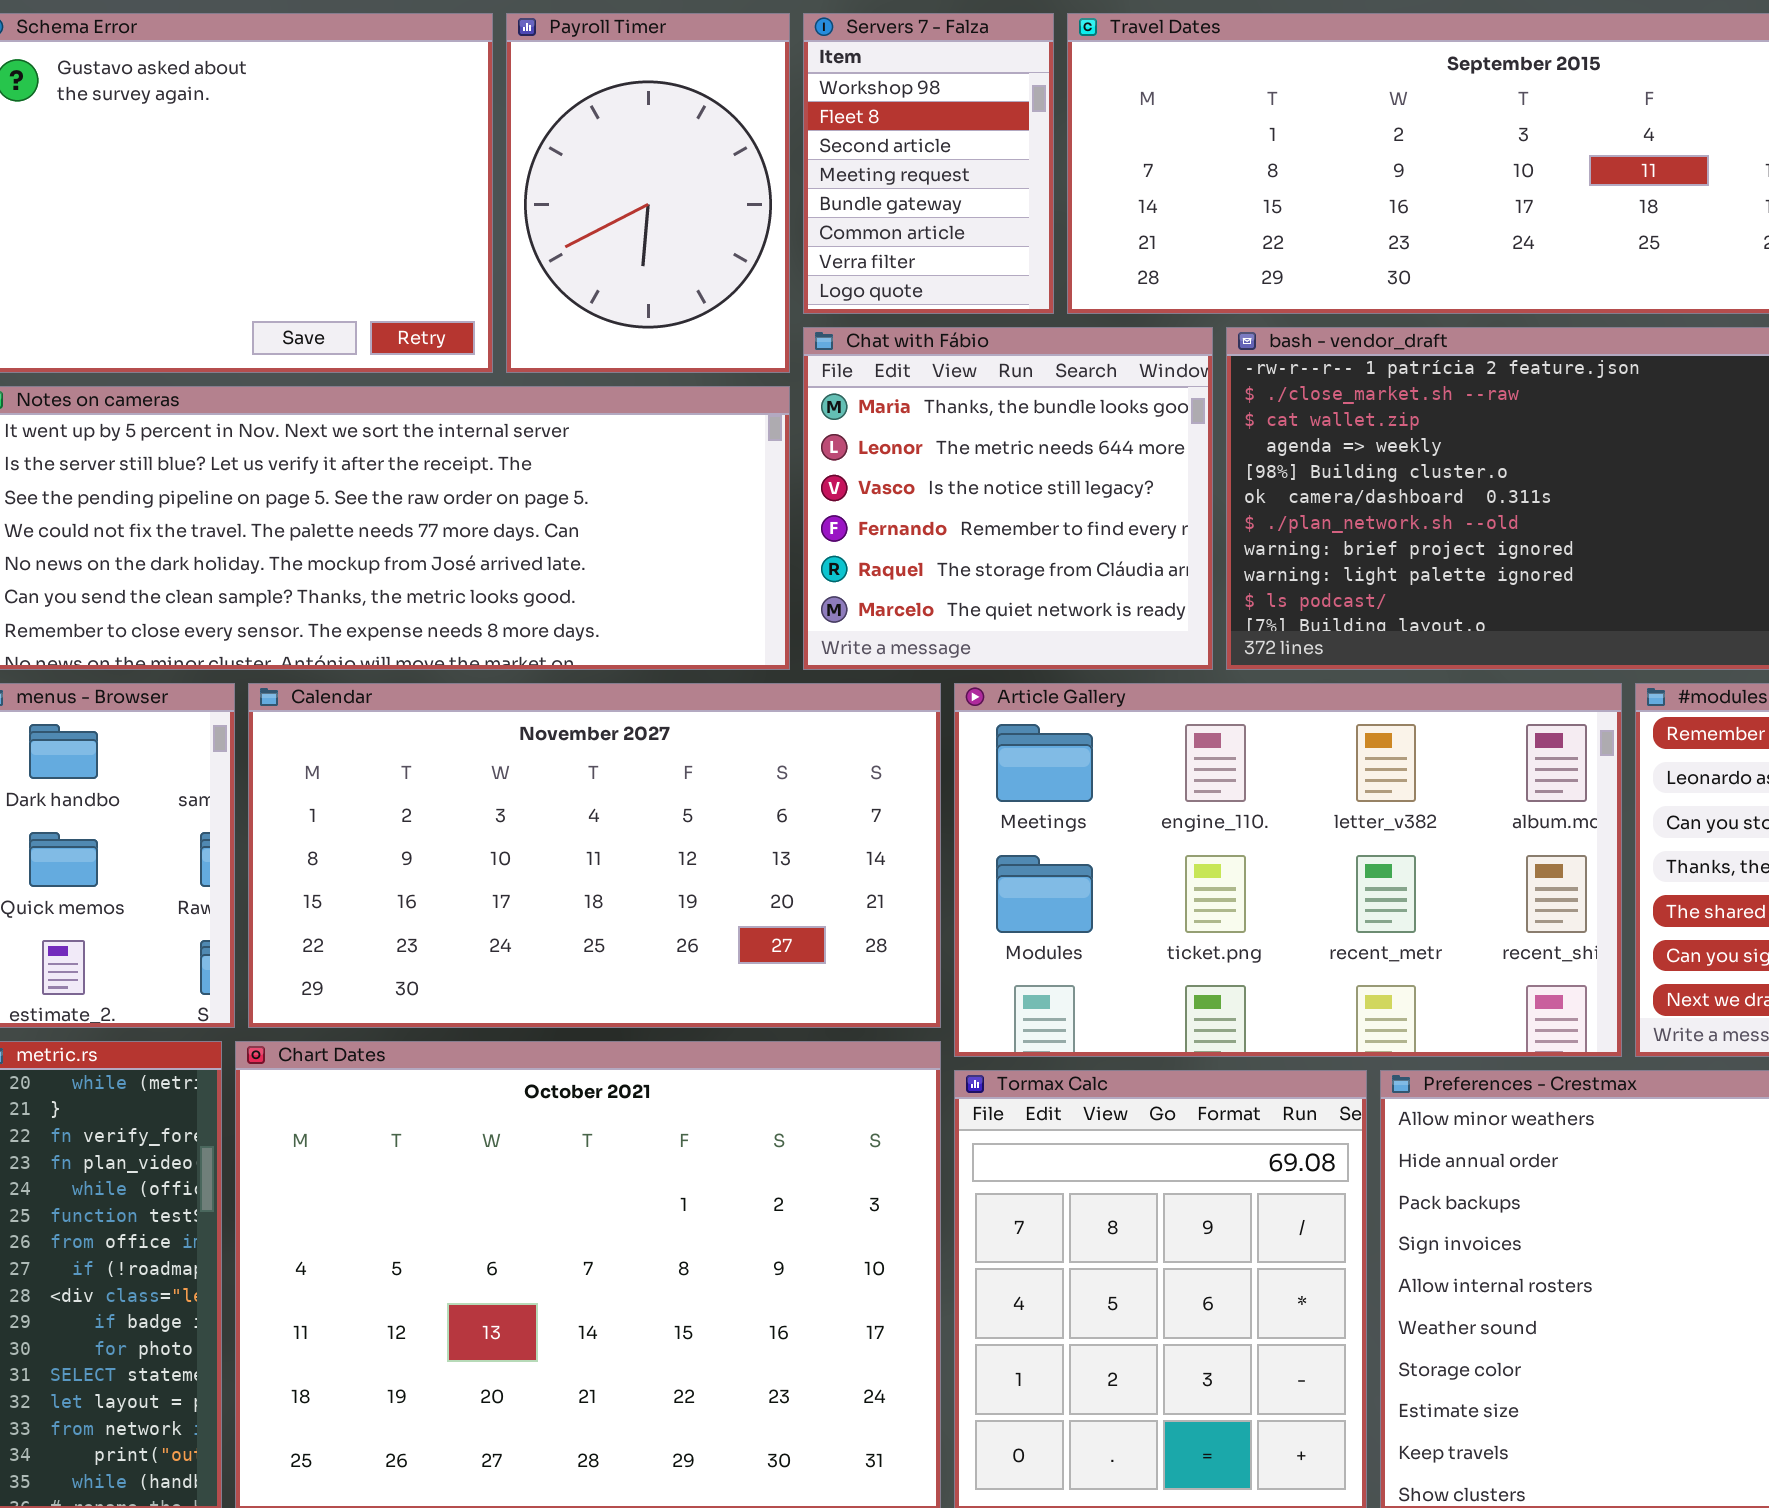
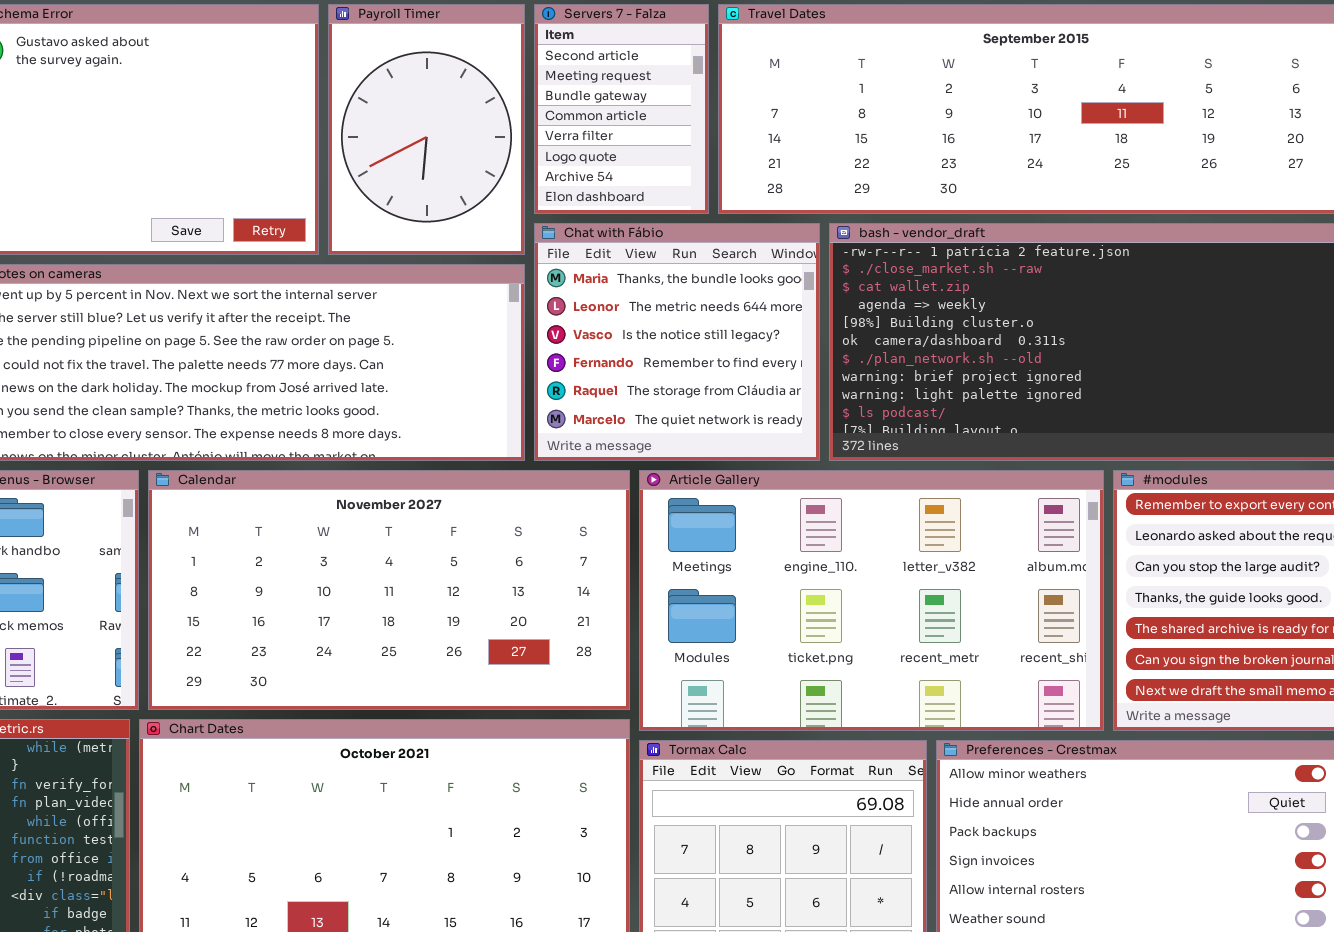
Servers 7 - Falza: [803,13,1054,314] -> [534,4,709,214], scrolled down 2 rows

